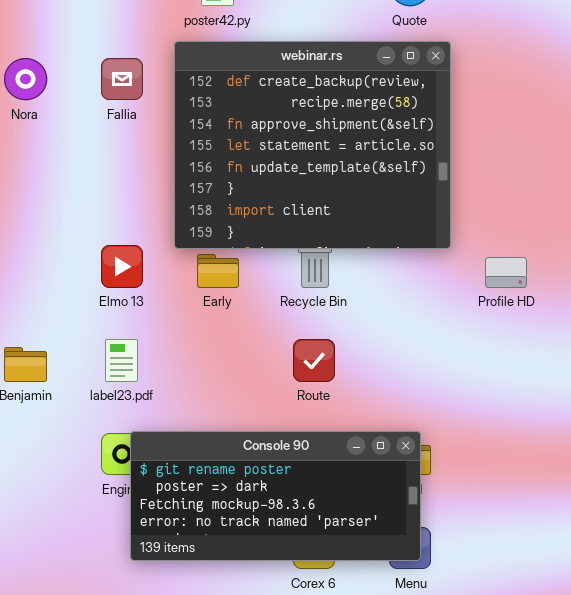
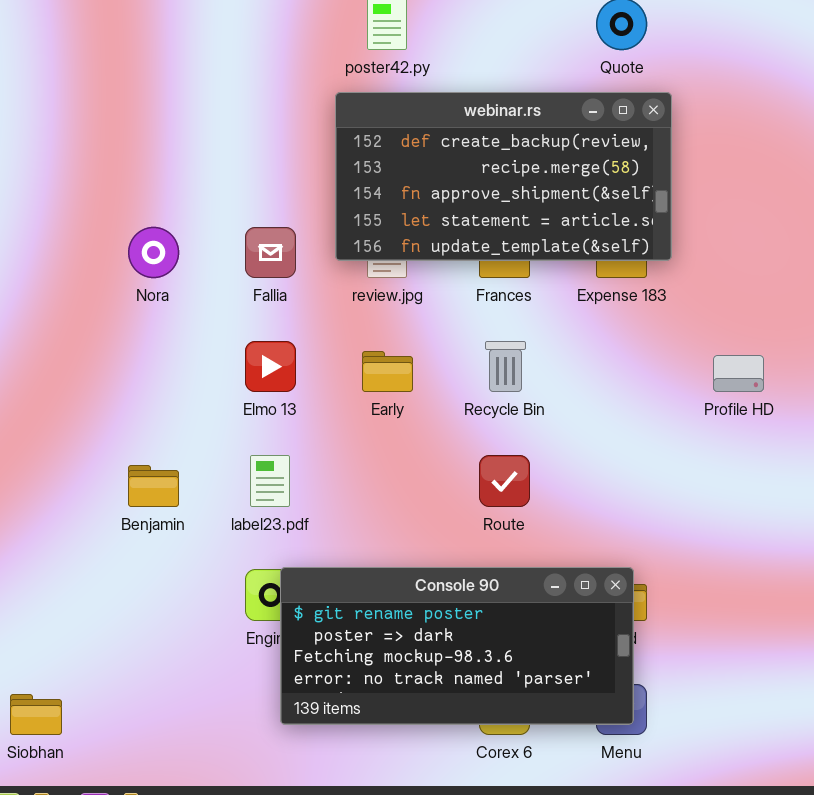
webinar.rs: [174,41,451,249] -> [335,92,672,261], resized
Nora: [4,58,47,100] -> [128,227,179,278], moved
Fallia: [101,58,143,100] -> [245,227,296,278], moved

